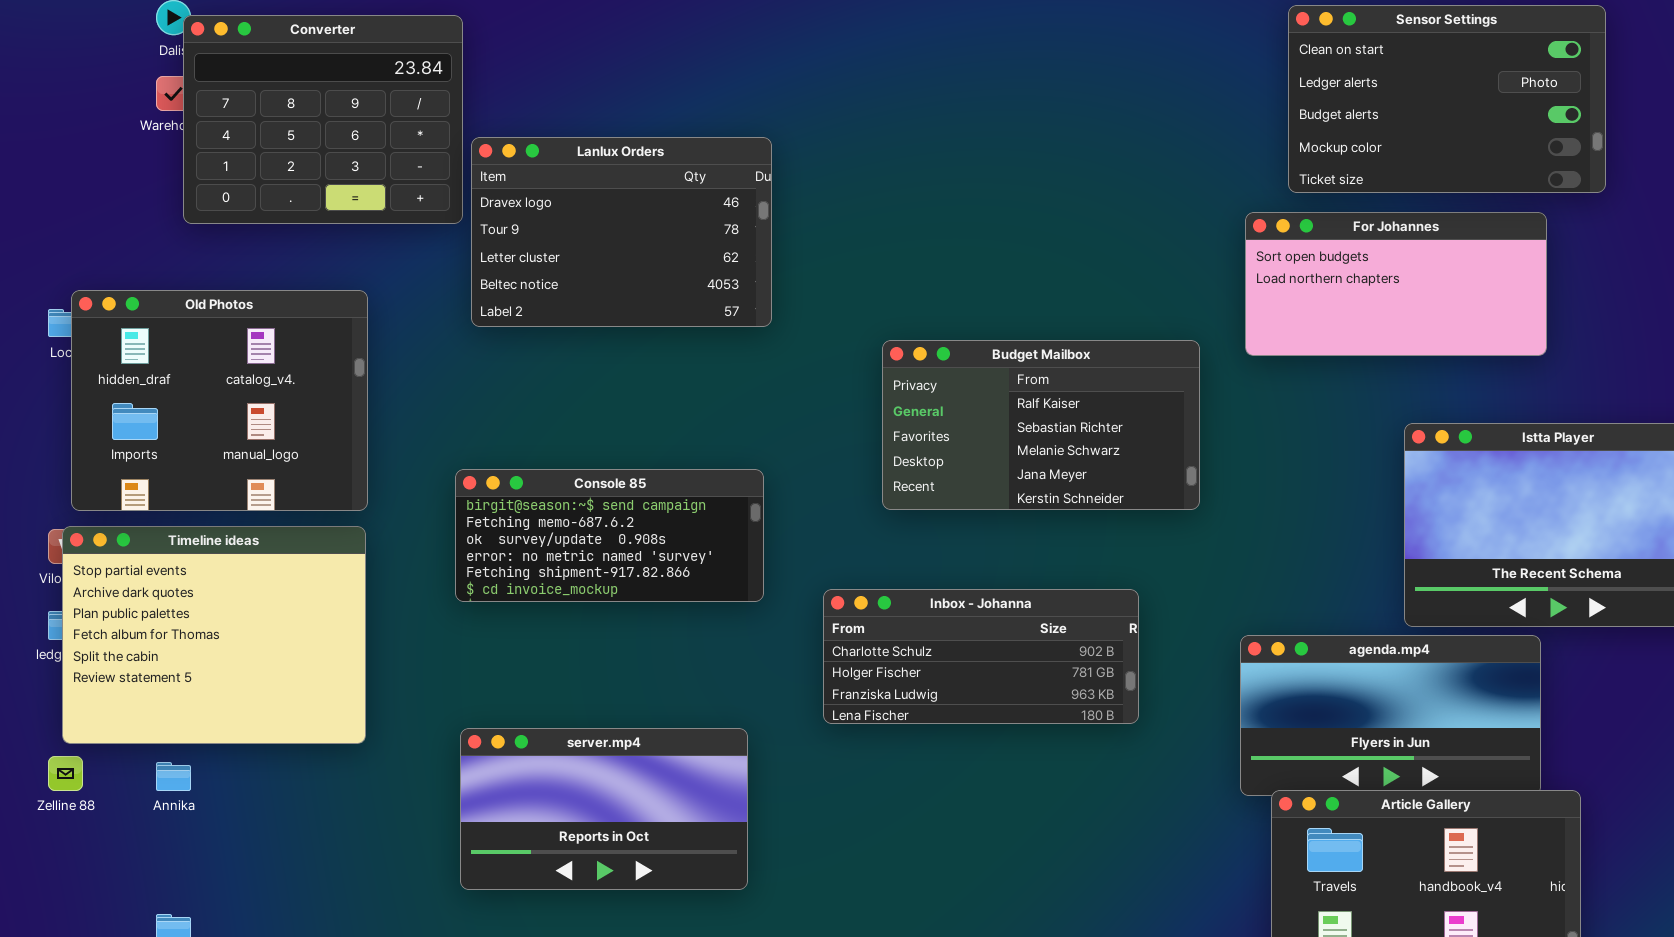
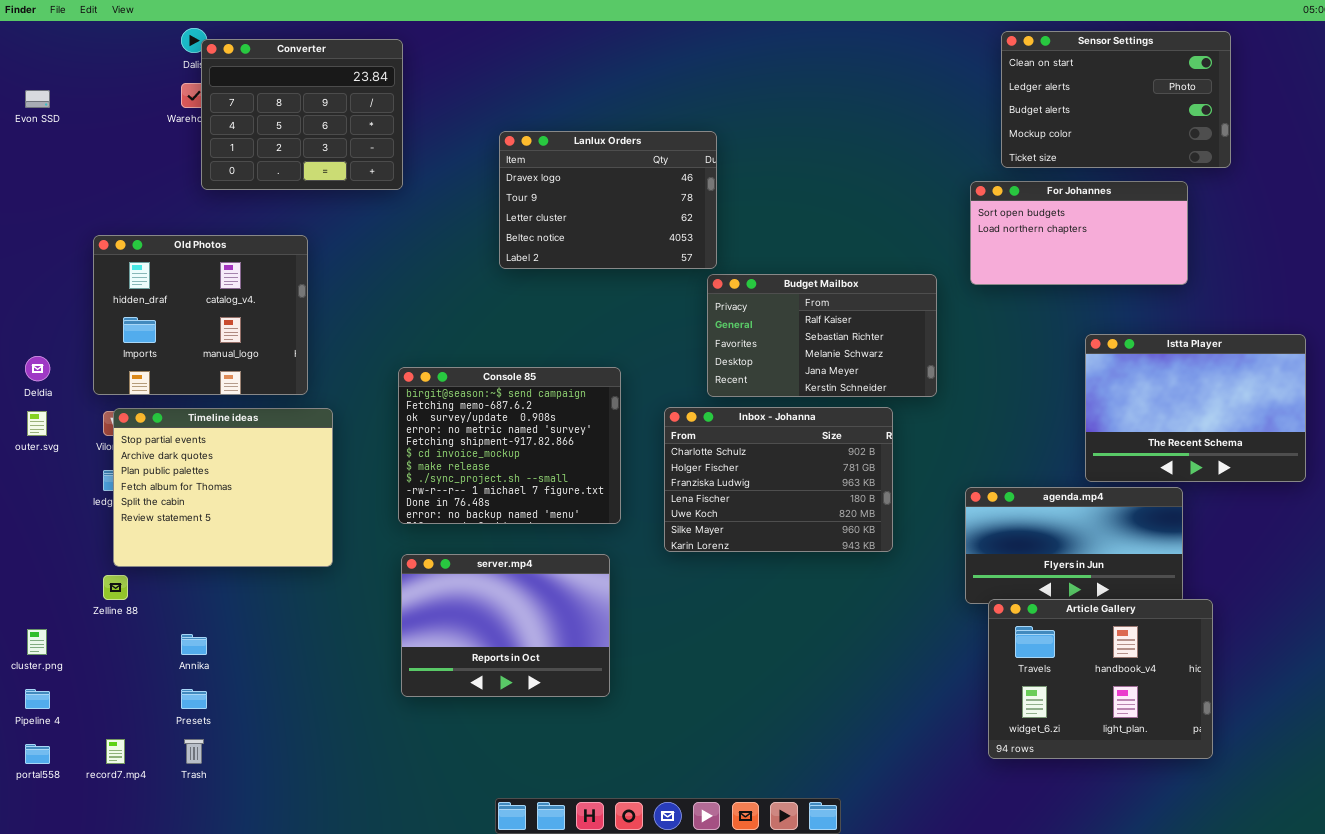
Lanlux Orders: [471,137,772,327] -> [499,131,717,269], moved
Old Photos: [71,290,368,511] -> [93,235,308,395], moved
Console 85: [455,469,764,602] -> [398,367,621,524], resized
Inbox - Johanna: [823,589,1139,724] -> [664,407,893,552], resized
server.mp4: [460,728,748,890] -> [401,554,610,697], resized
Annika: [156,762,191,791] -> [181,634,207,655], moved

